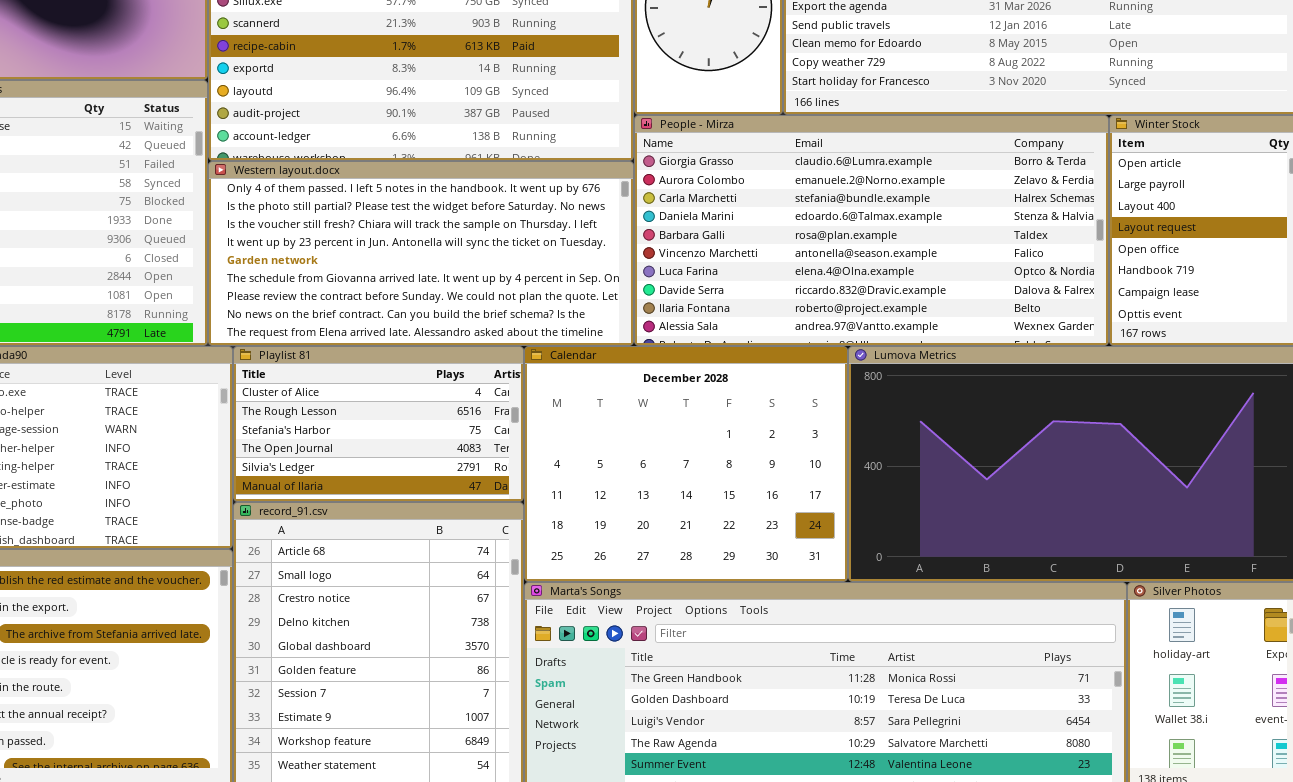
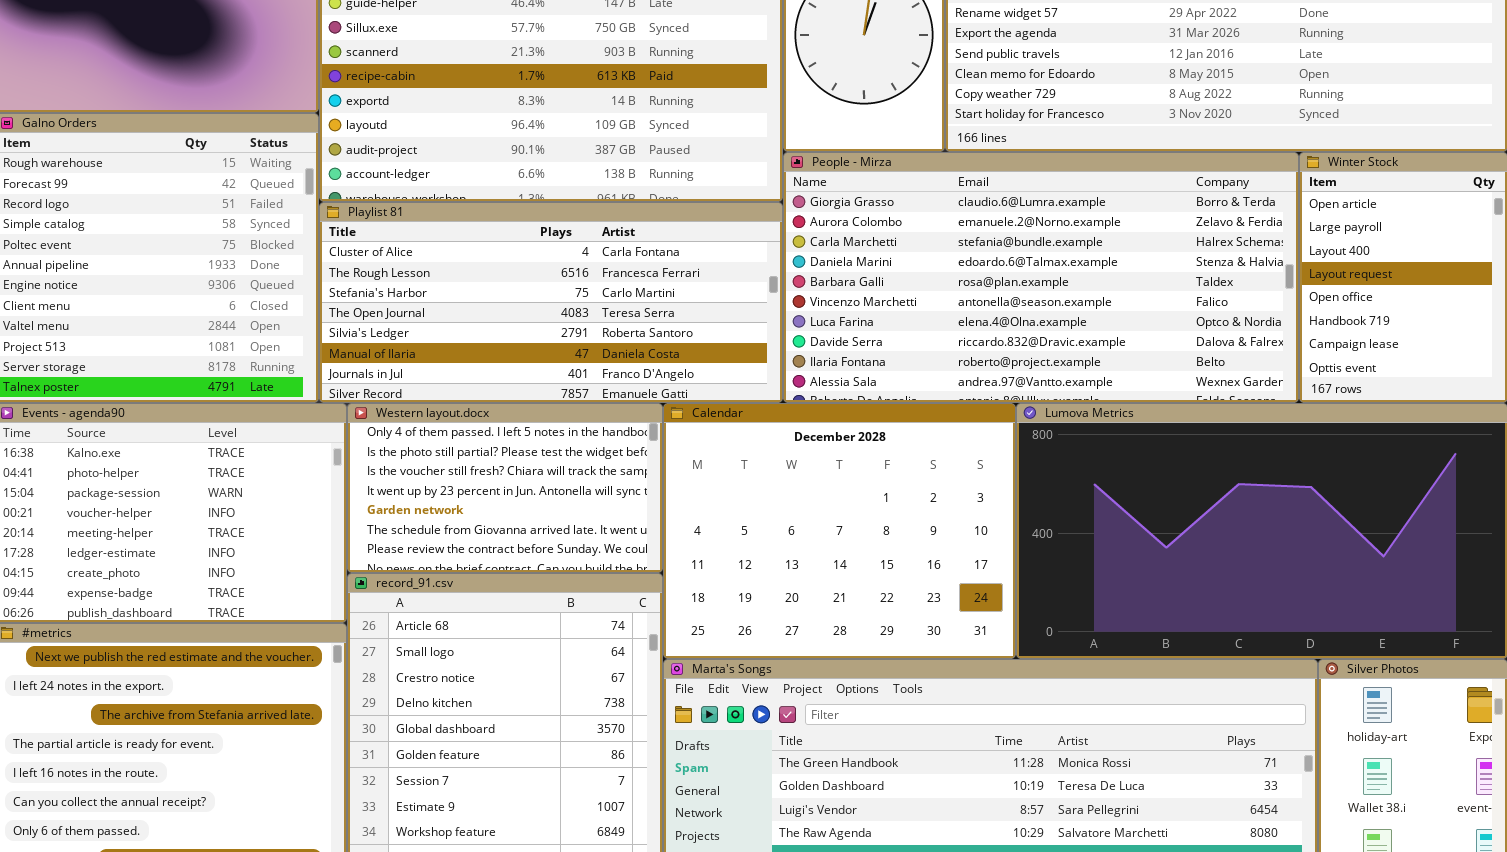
Western layout.docx: [208,161,634,346] -> [347,403,663,573], moved, resized
Playlist 81: [233,346,524,502] -> [319,202,783,403], moved, resized

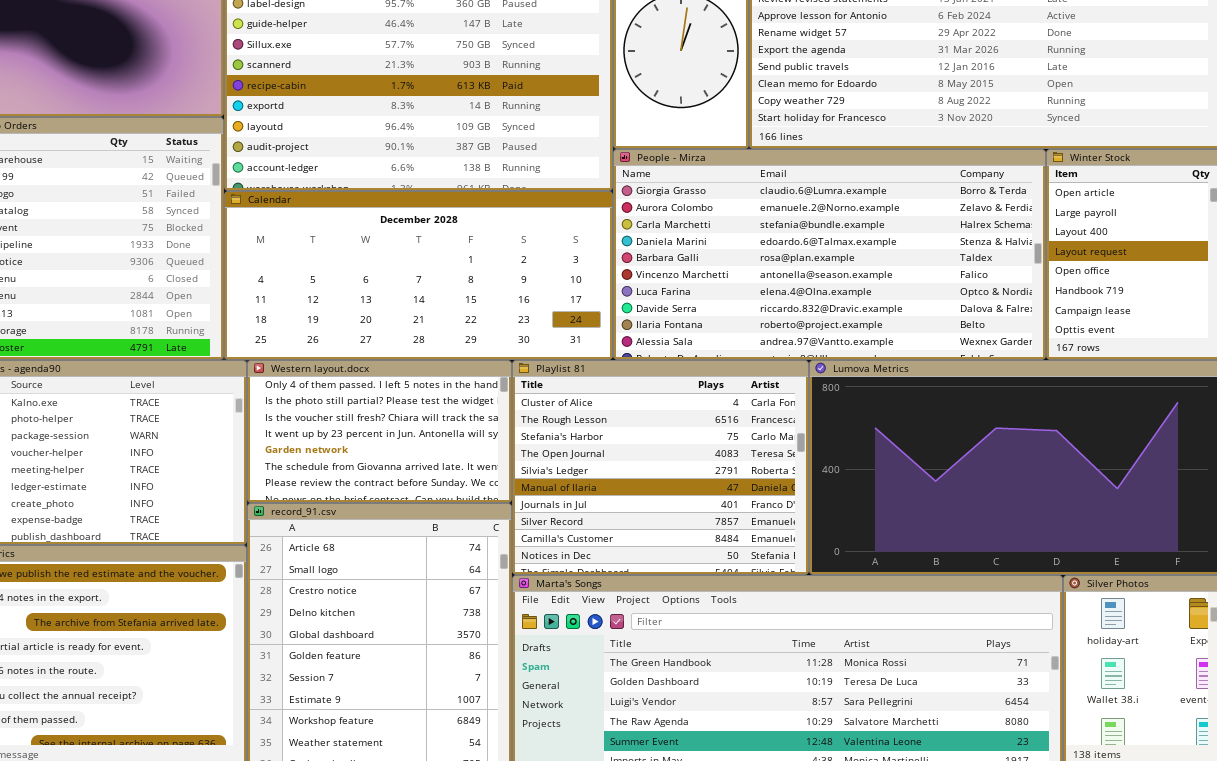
Playlist 81: [319,202,783,403] -> [512,360,809,575], moved, resized
Calendar: [663,403,1016,659] -> [224,191,613,360], moved, resized

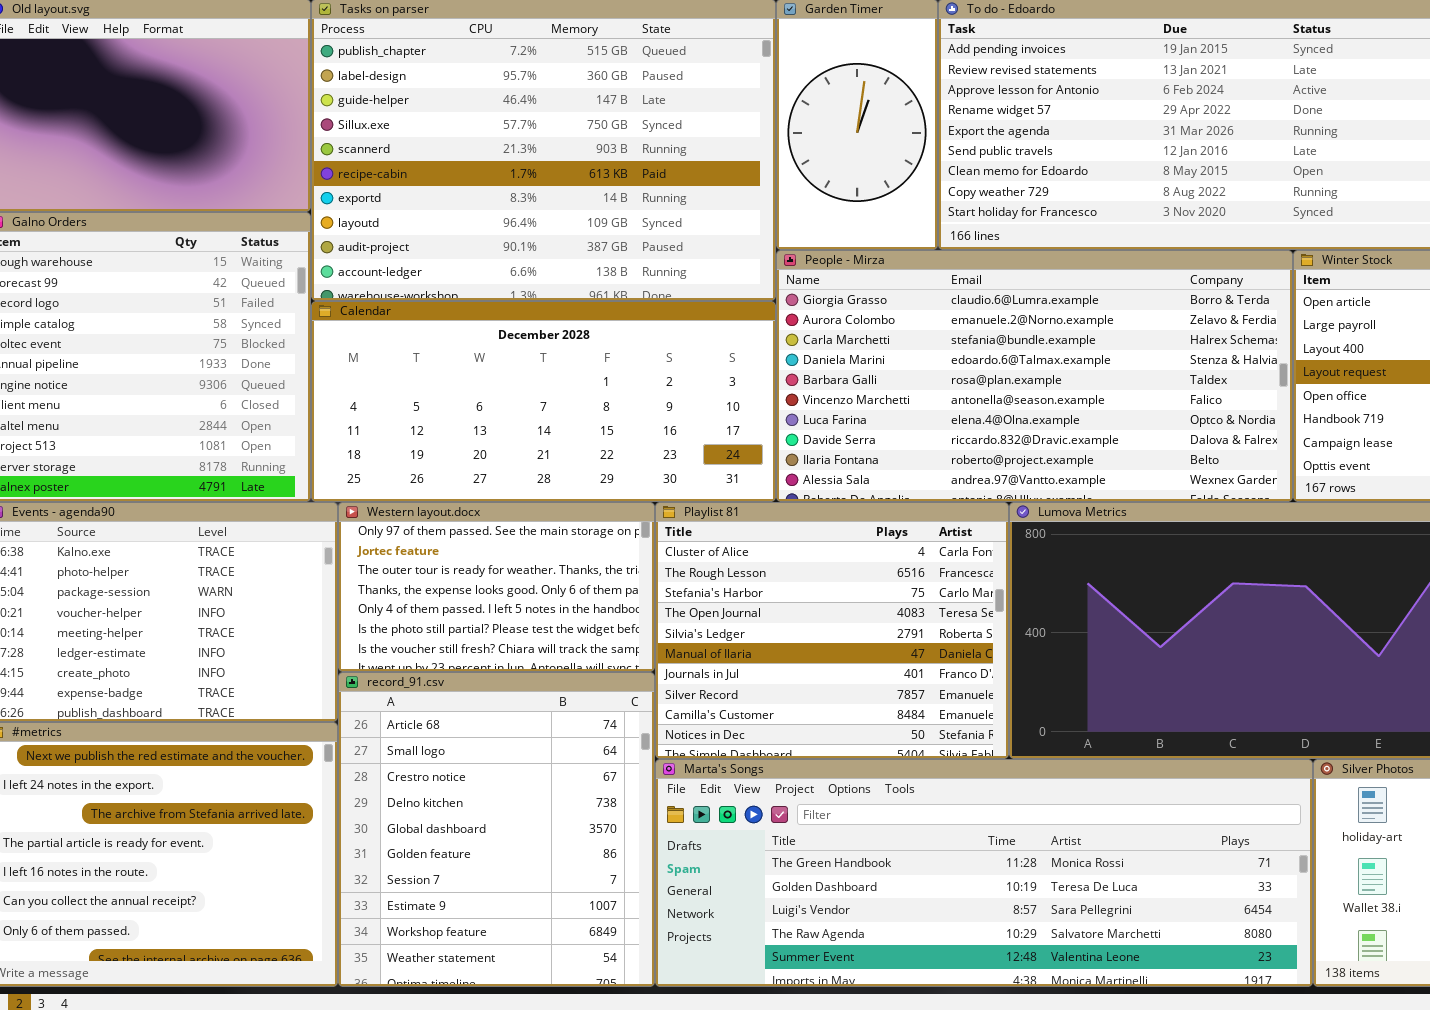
Western layout.docx: [247,360,512,503] -> [338,502,655,672], scrolled up 4 rows

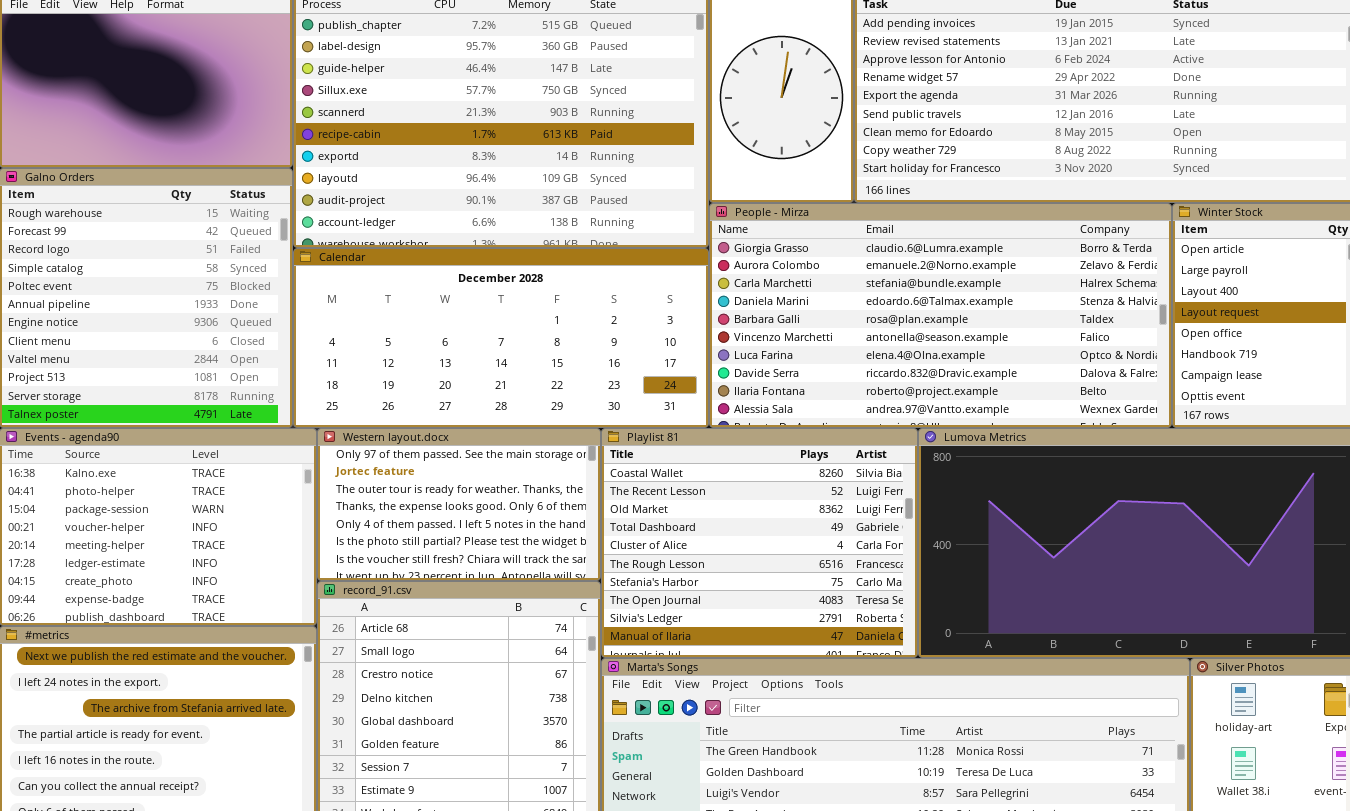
Playlist 81: [655,502,1009,759] -> [601,428,918,658], scrolled up 4 rows

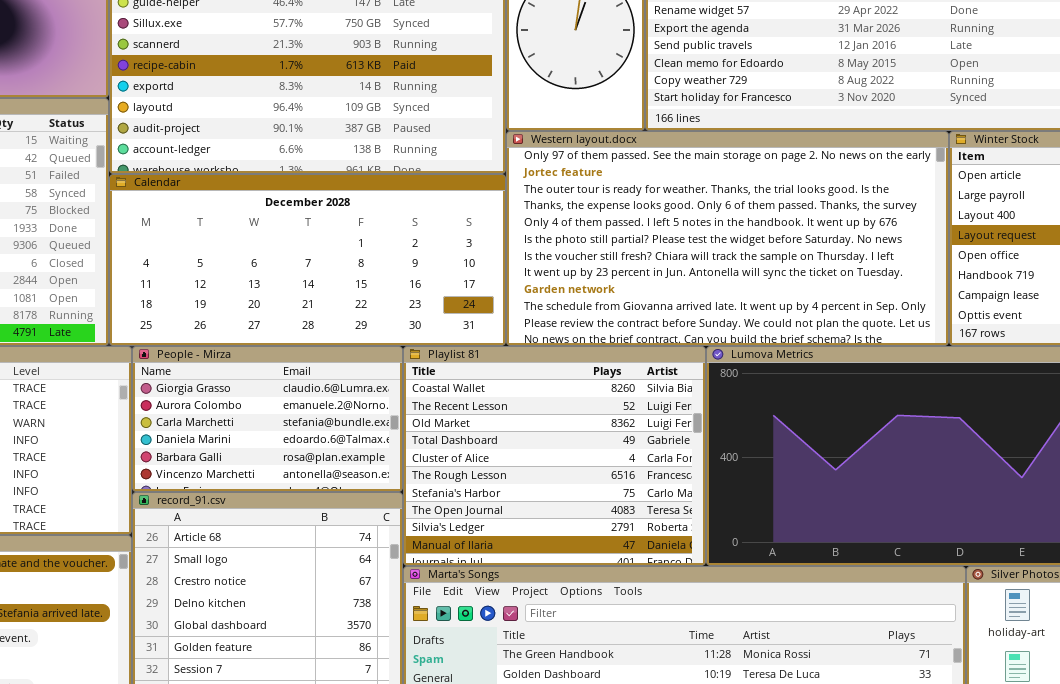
People - Mirza: [709,203,1172,428] -> [132,346,403,492], moved, resized
Western layout.docx: [317,428,601,581] -> [506,131,949,346], moved, resized

